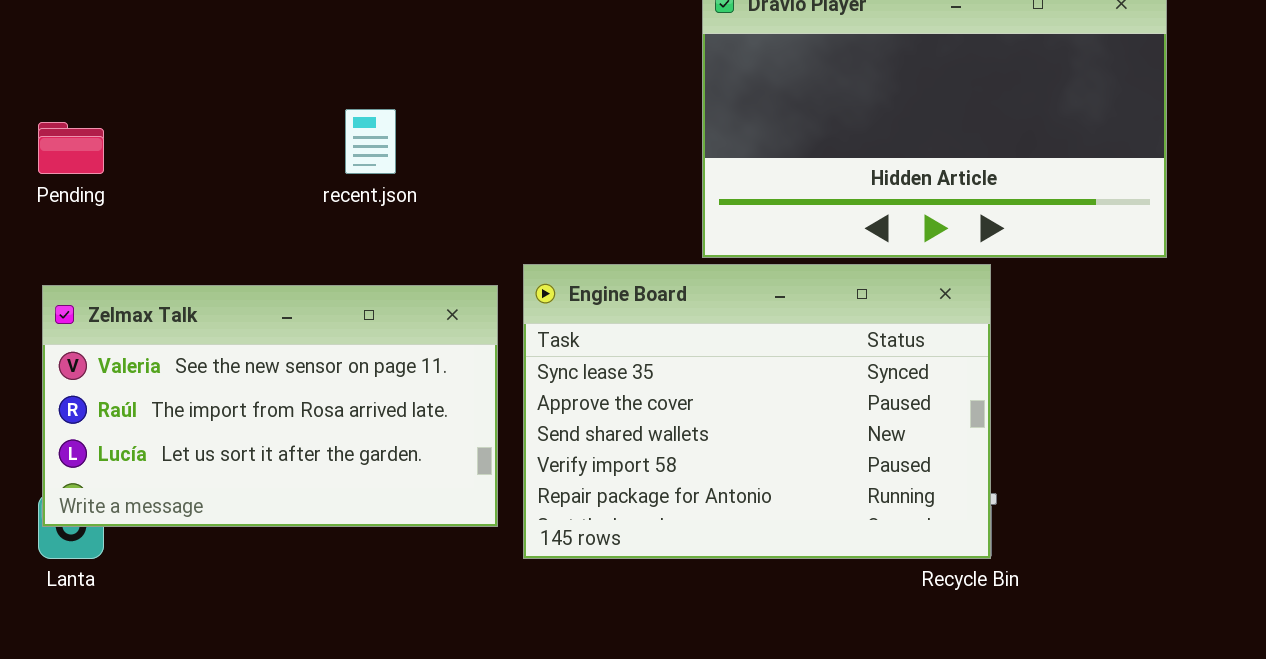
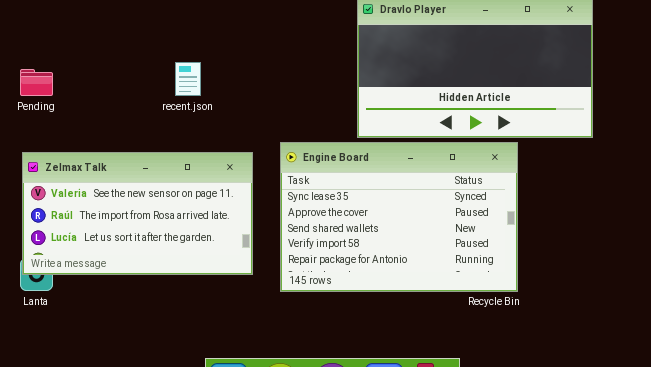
Engine Board: [523,264,991,559] -> [280,142,518,292], moved

